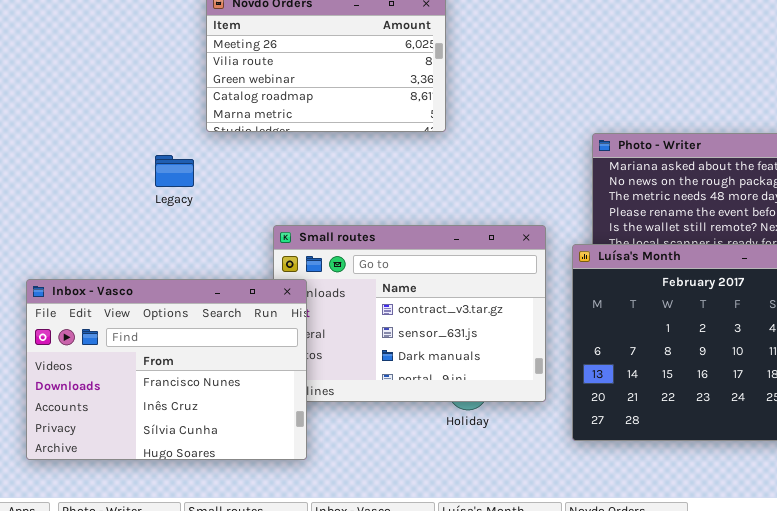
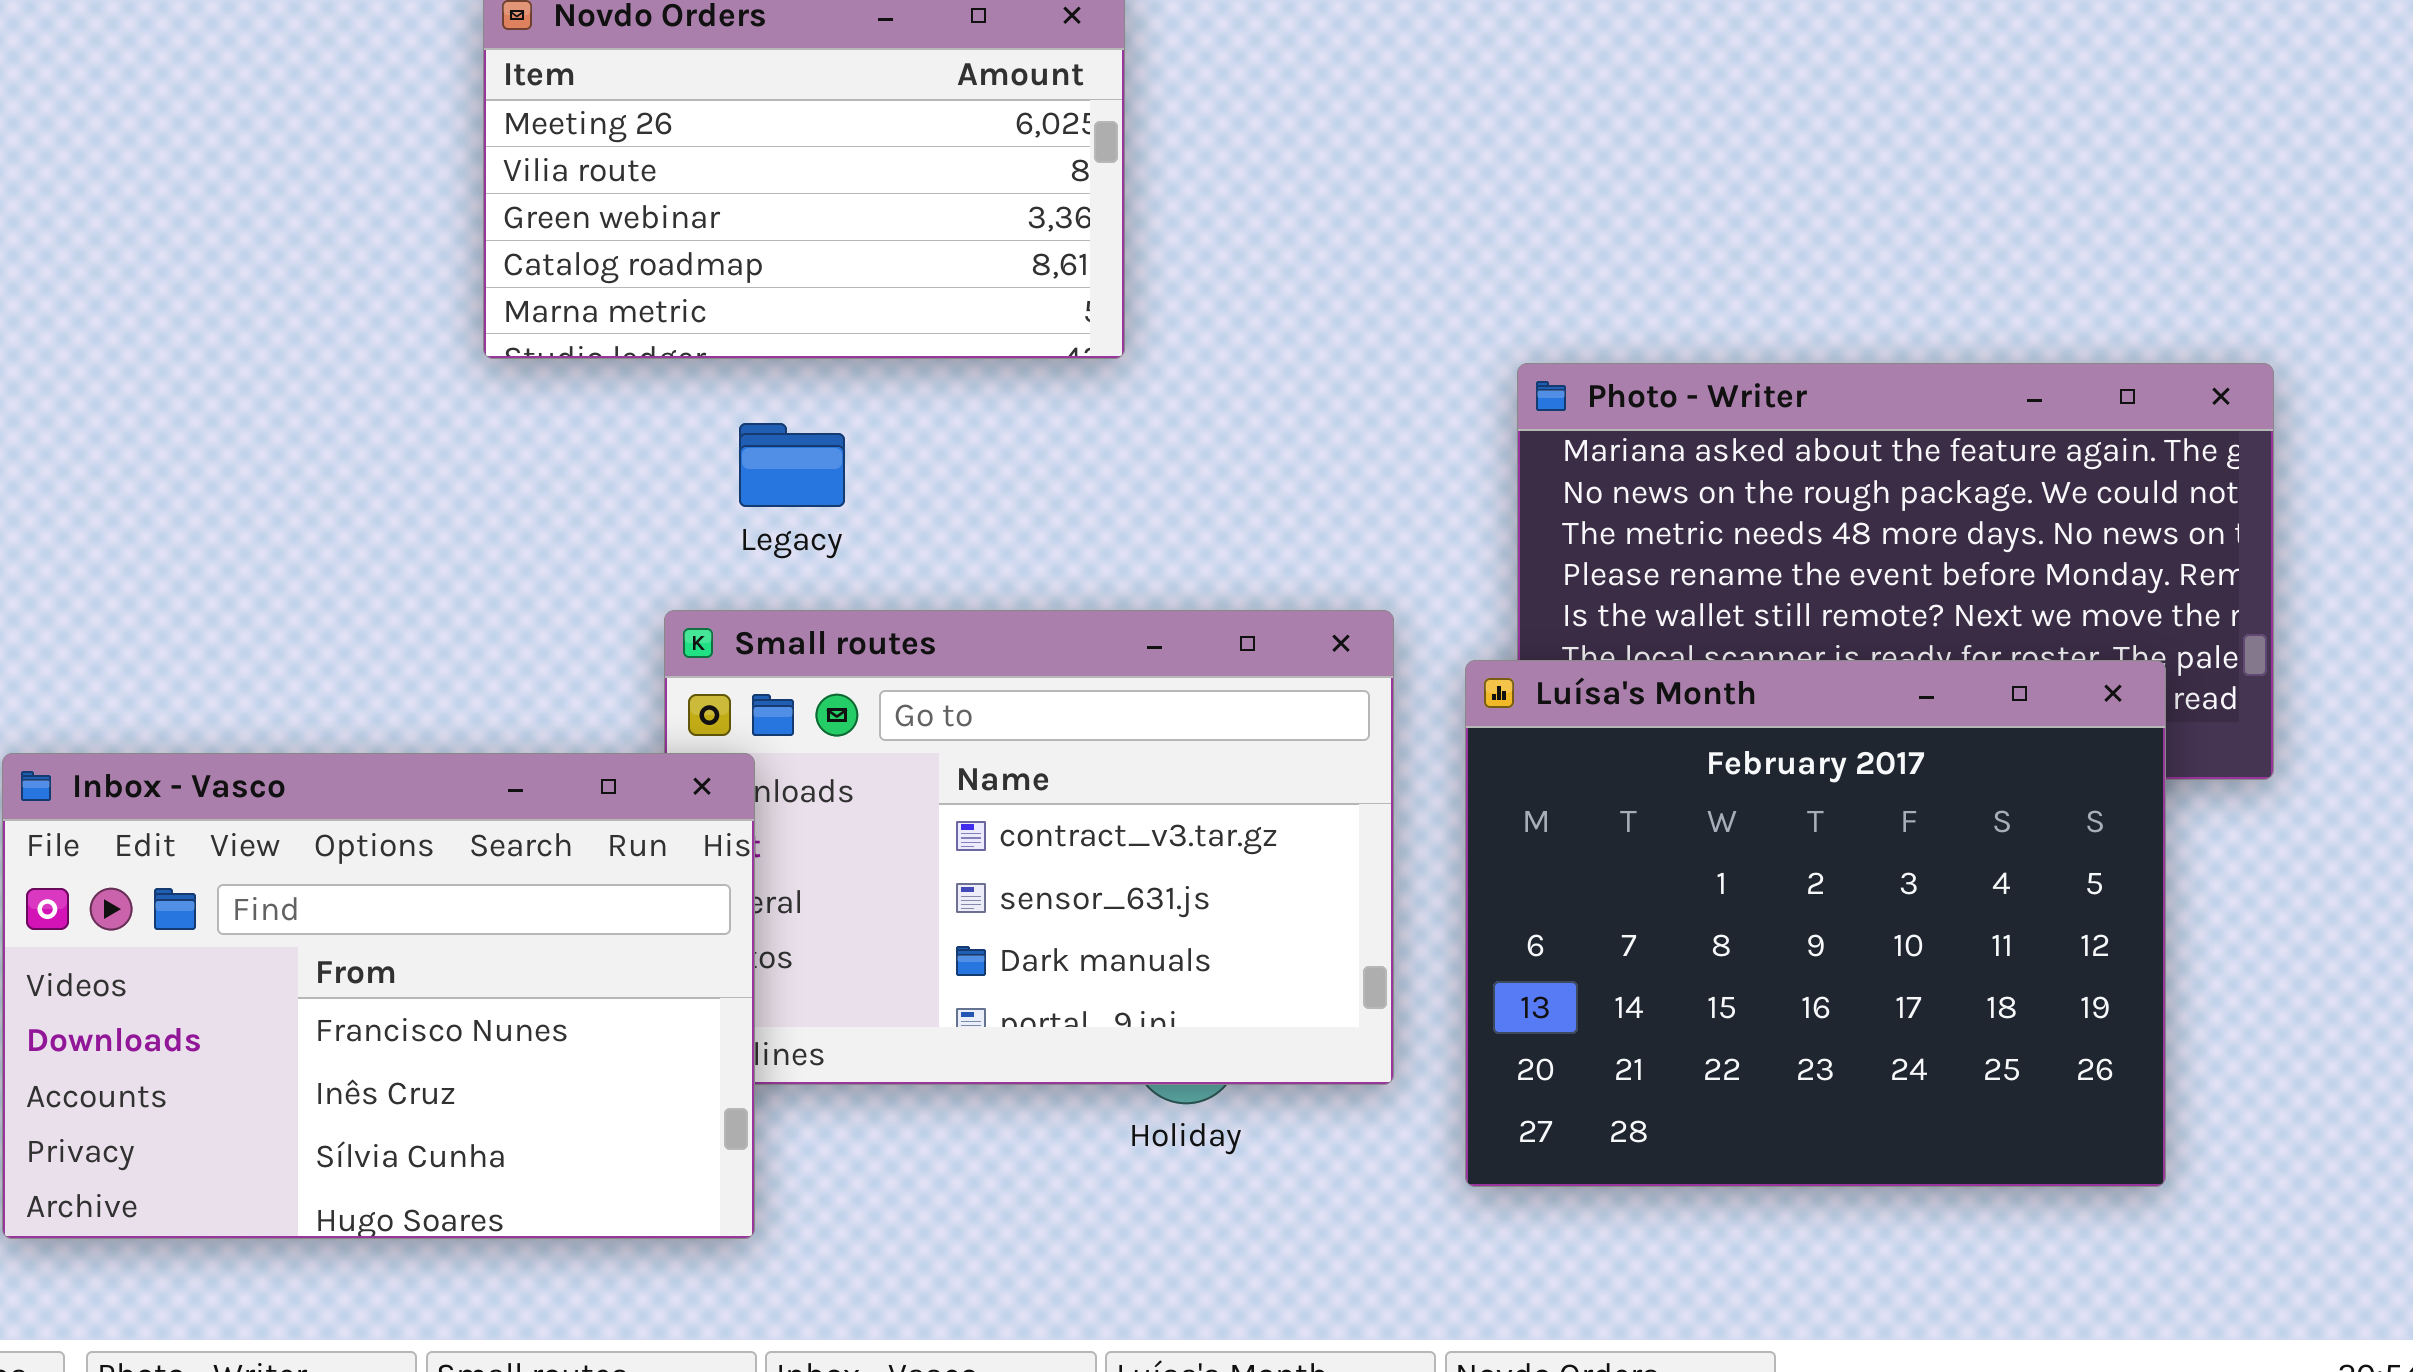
Legacy: [155,155,194,187] -> [739,423,845,507], moved

